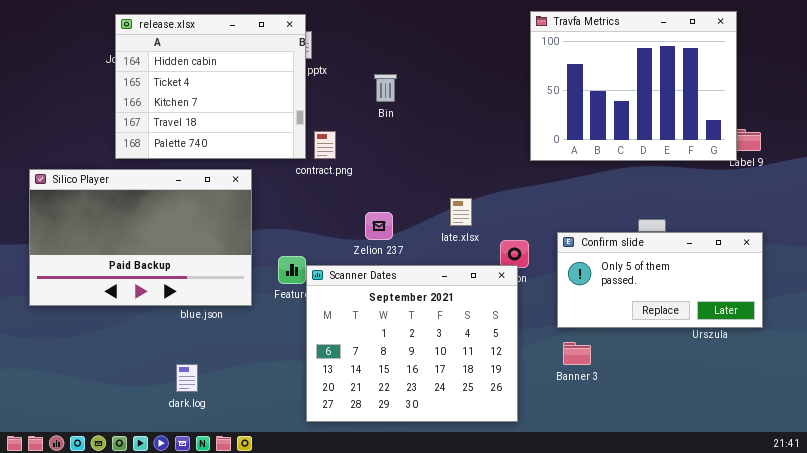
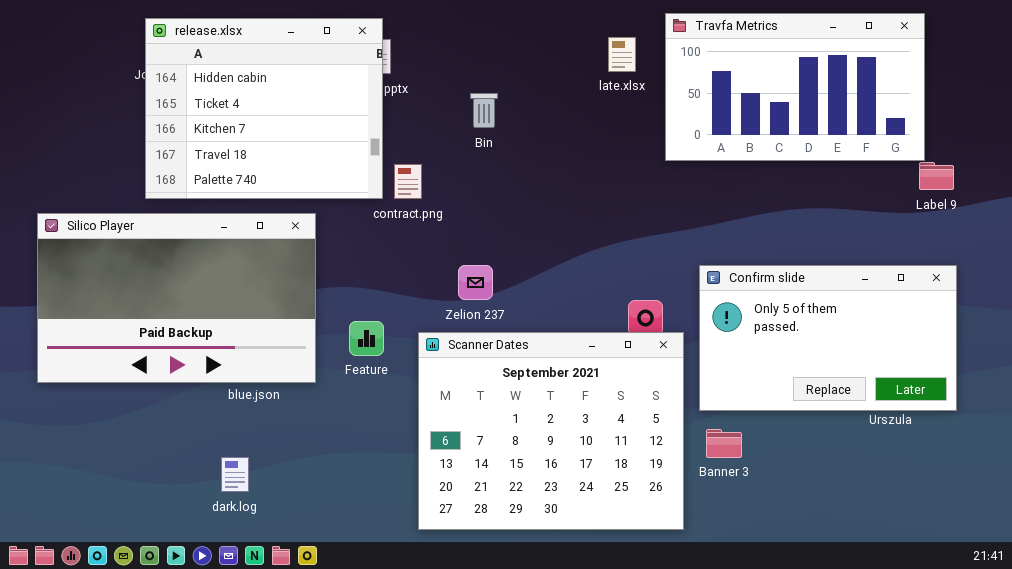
Travfa Metrics: [530,11,737,161] -> [665,13,925,161], resized
late.xlsx: [450,198,472,226] -> [608,37,636,72], moved
Confirm slide: [557,232,763,328] -> [699,265,957,411], resized
Scanner Dates: [306,265,518,422] -> [418,332,684,530], moved

